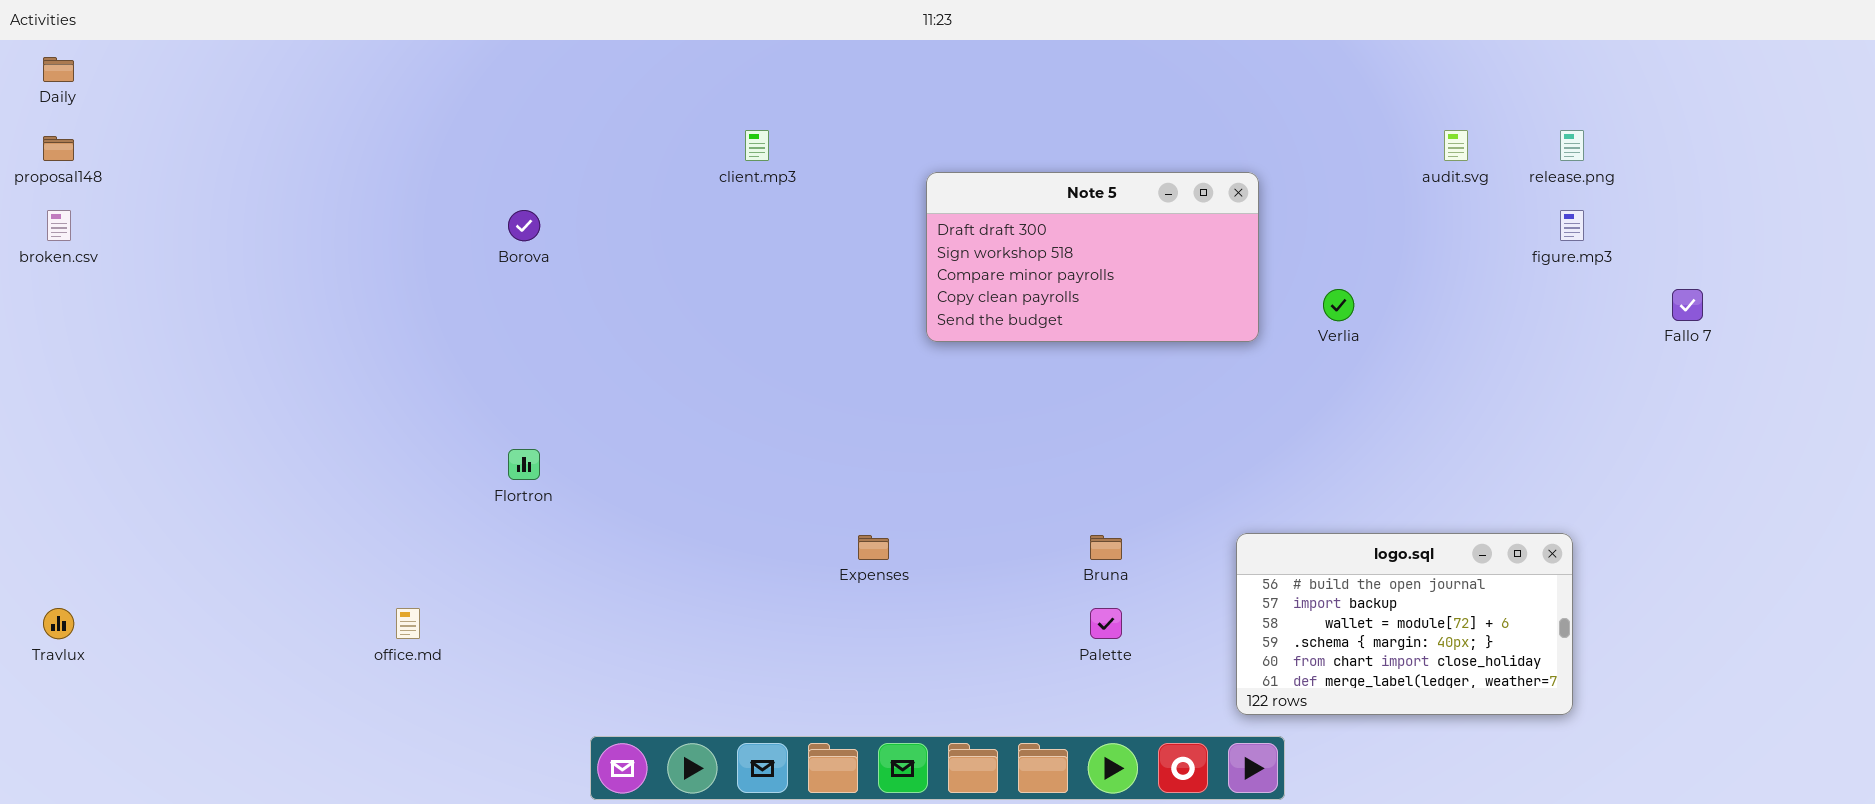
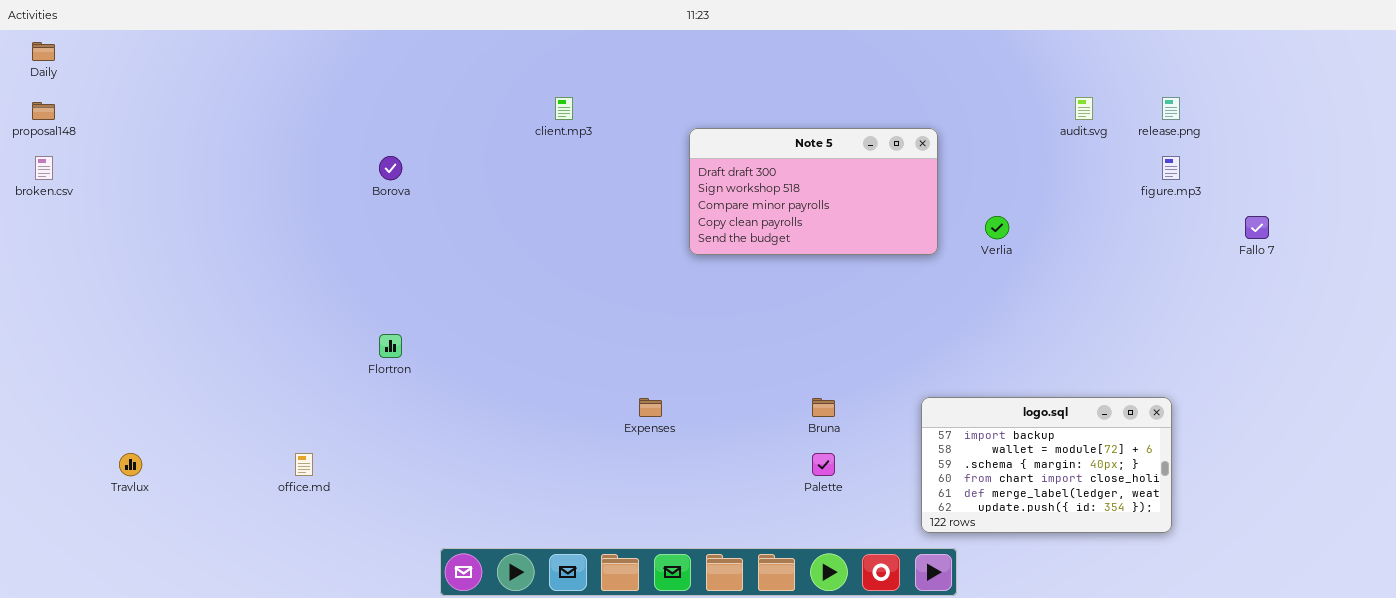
logo.sql: [1236,533,1573,715] -> [921,397,1172,533], scrolled down 1 row
Travlux: [43,608,74,639] -> [119,453,142,476], moved

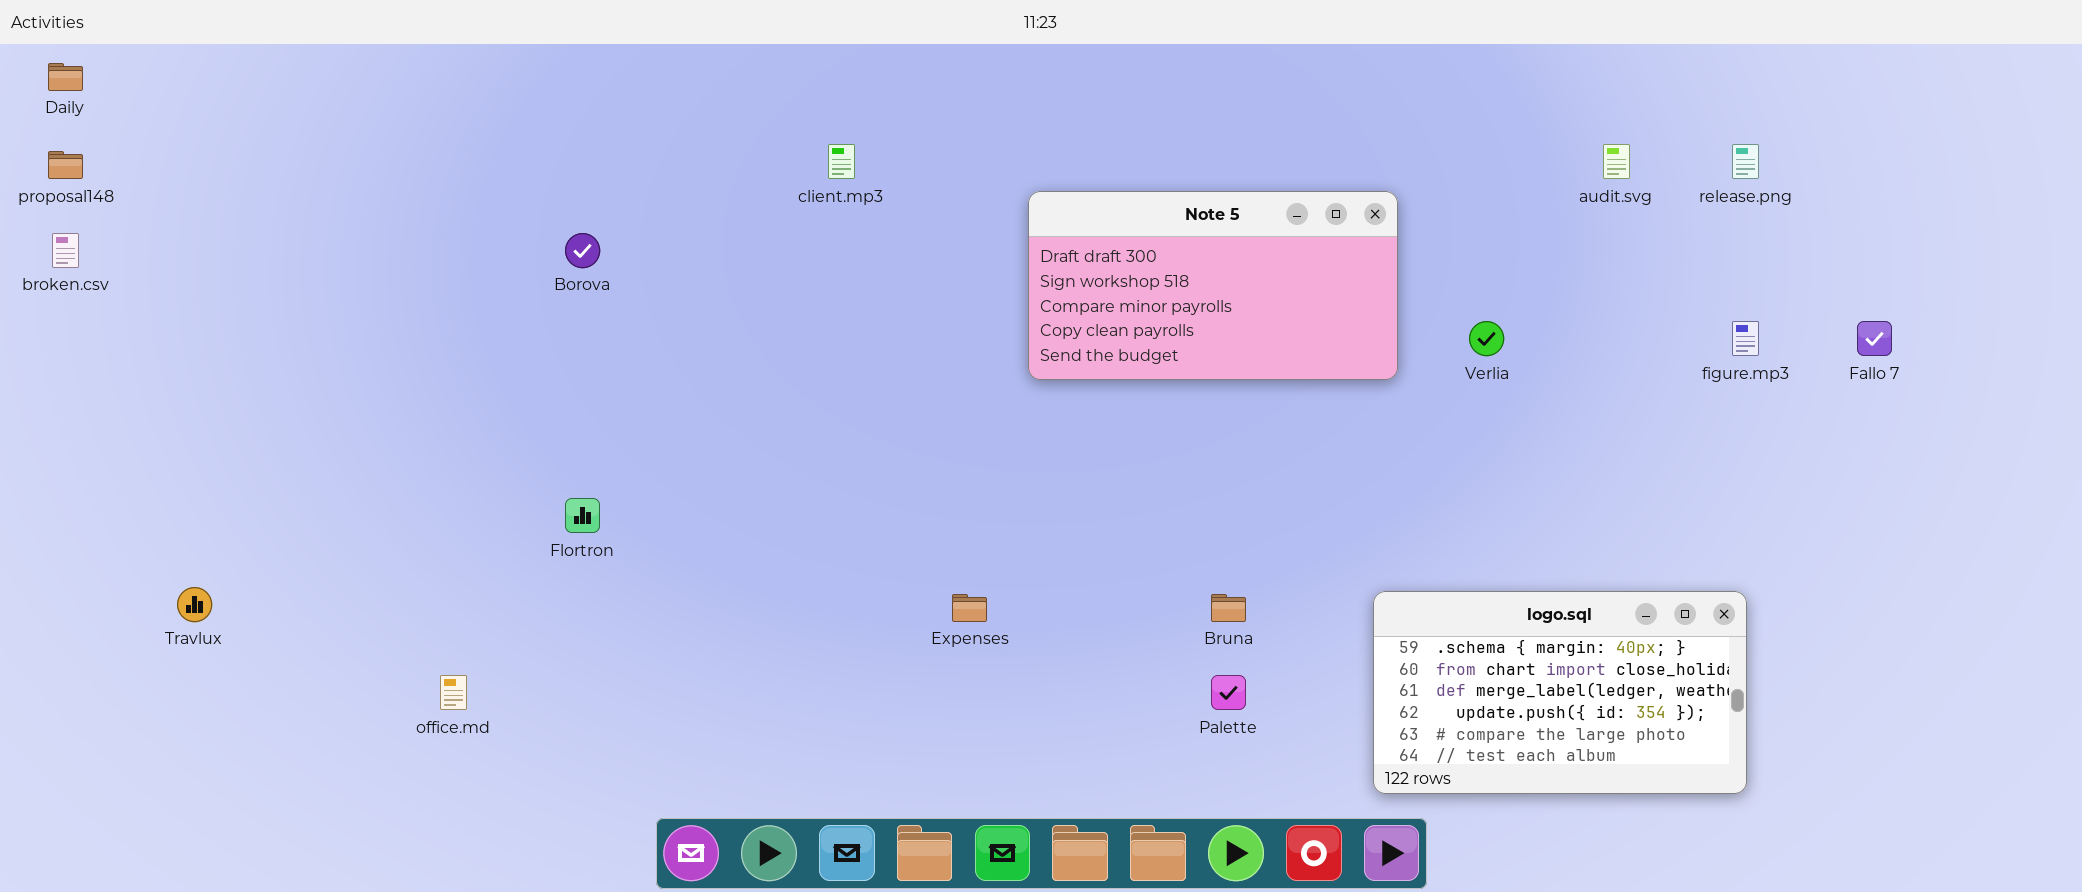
figure.mp3: [1162,156,1180,180] -> [1732,321,1759,356], moved
logo.sql: [921,397,1172,533] -> [1373,591,1747,794], scrolled down 2 rows
Travlux: [119,453,142,476] -> [177,587,212,622], moved

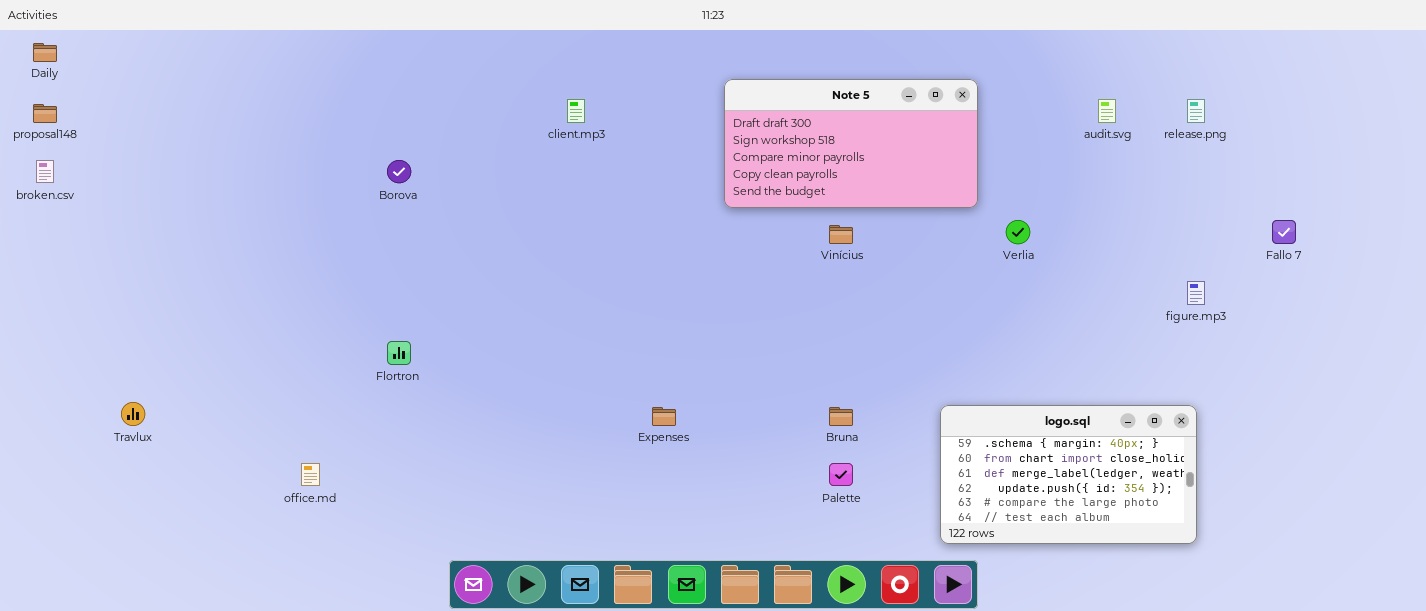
Note 5: [1028,191,1398,380] -> [724,79,978,208], moved
figure.mp3: [1732,321,1759,356] -> [1187,281,1205,305], moved

